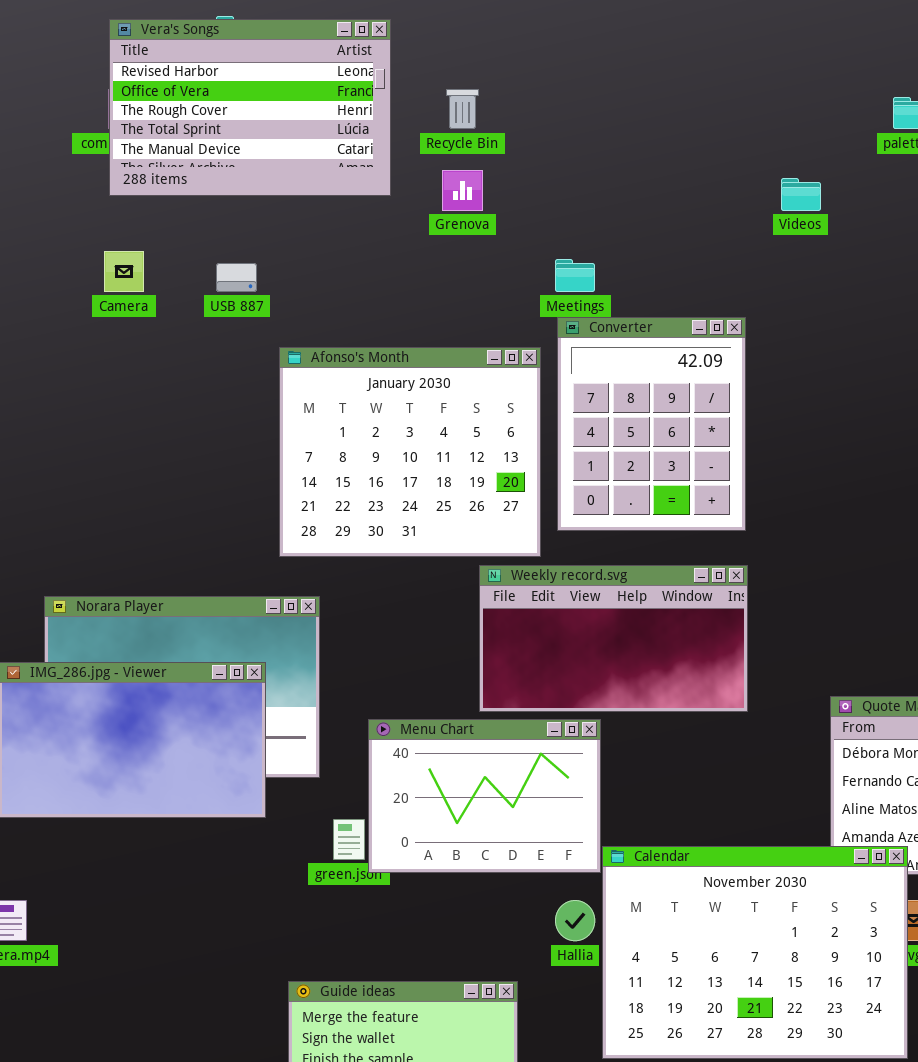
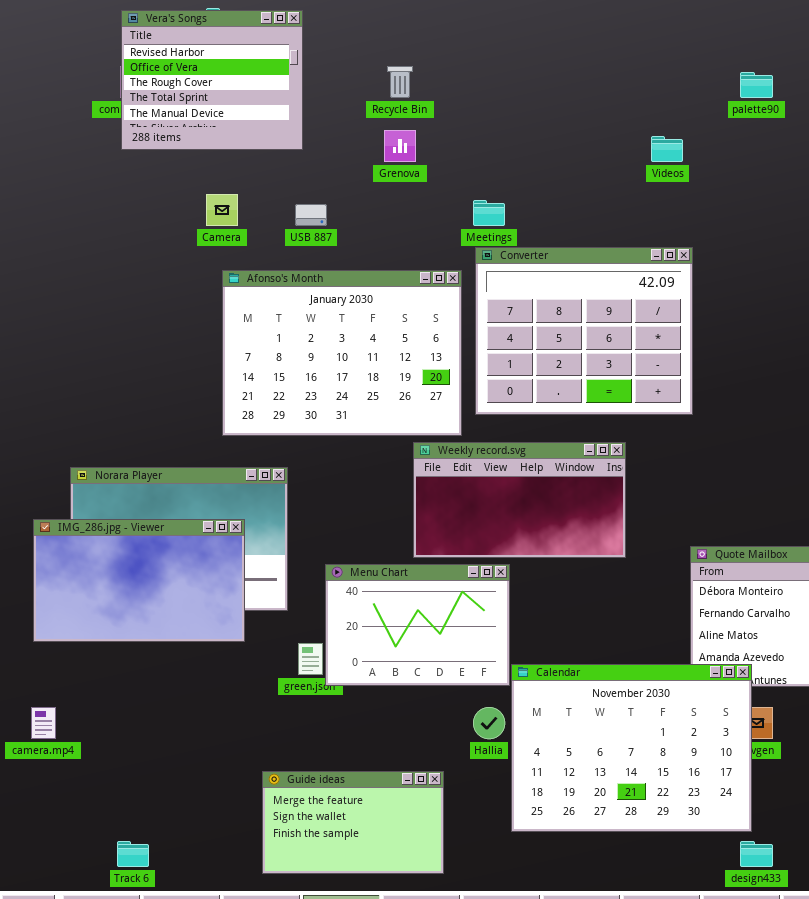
Vera's Songs: [109,19,391,196] -> [121,10,303,150], resized
Camera: [104,251,144,292] -> [206,194,238,226], moved
USB 887: [216,263,257,292] -> [295,204,327,226], moved
Converter: [557,317,746,531] -> [475,247,693,415], resized
Afonso's Month: [279,347,541,557] -> [222,270,462,436], resized

